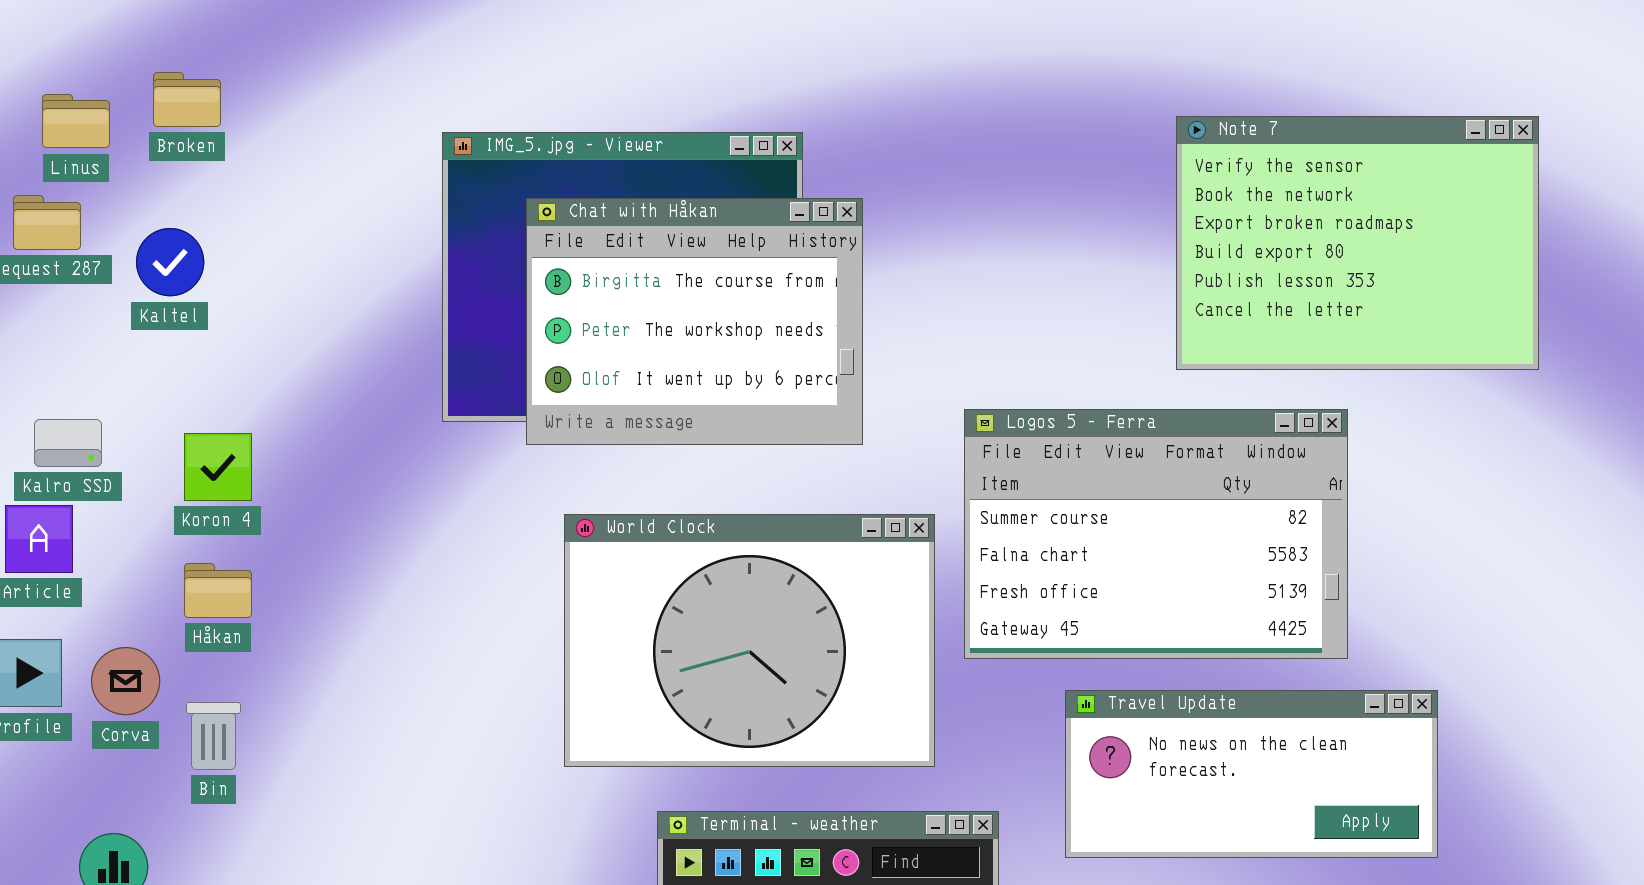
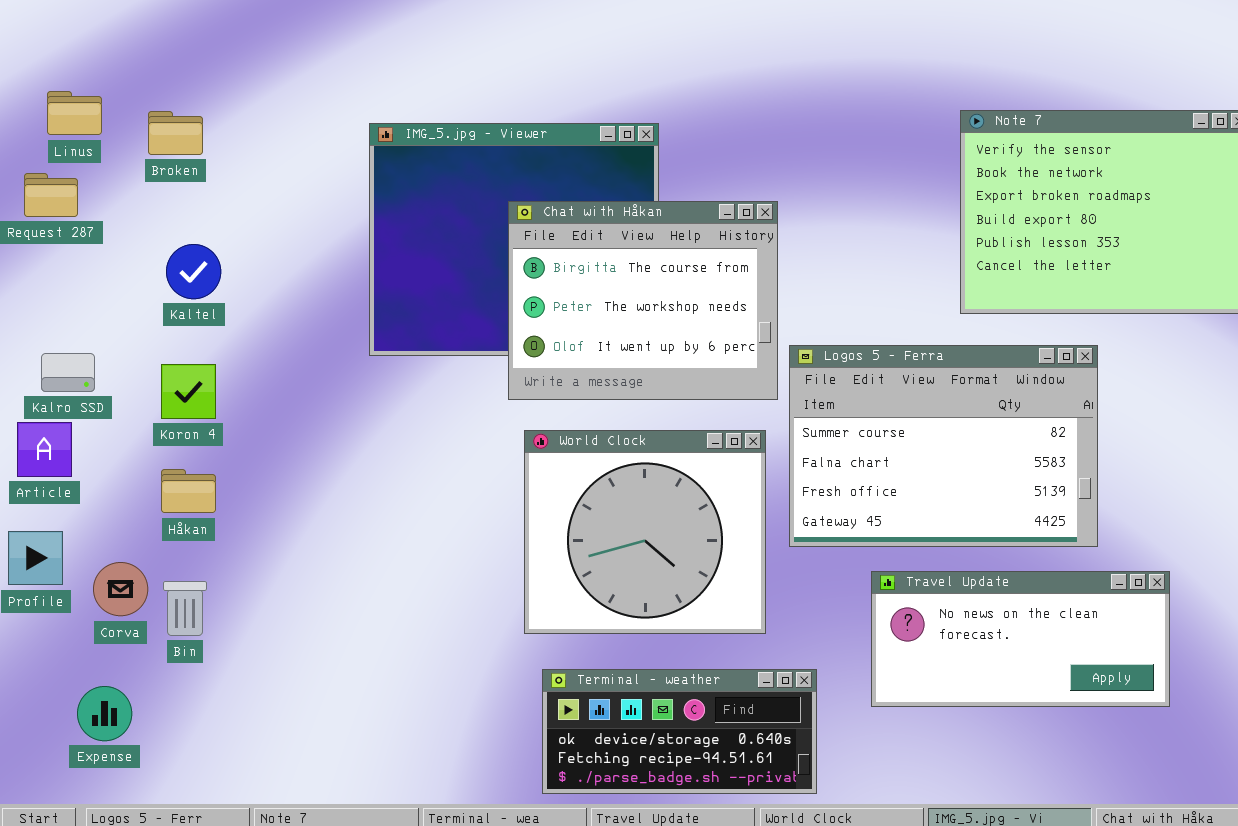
Broken: [153,72,221,127] -> [148,111,203,155], moved
Chat with Håkan: [526,198,863,445] -> [508,201,778,400], moved
Kaltel: [136,228,204,296] -> [166,244,221,299], moved
World Clock: [564,514,935,767] -> [524,430,766,634], resized
Corva: [91,647,160,715] -> [93,562,148,616], moved

